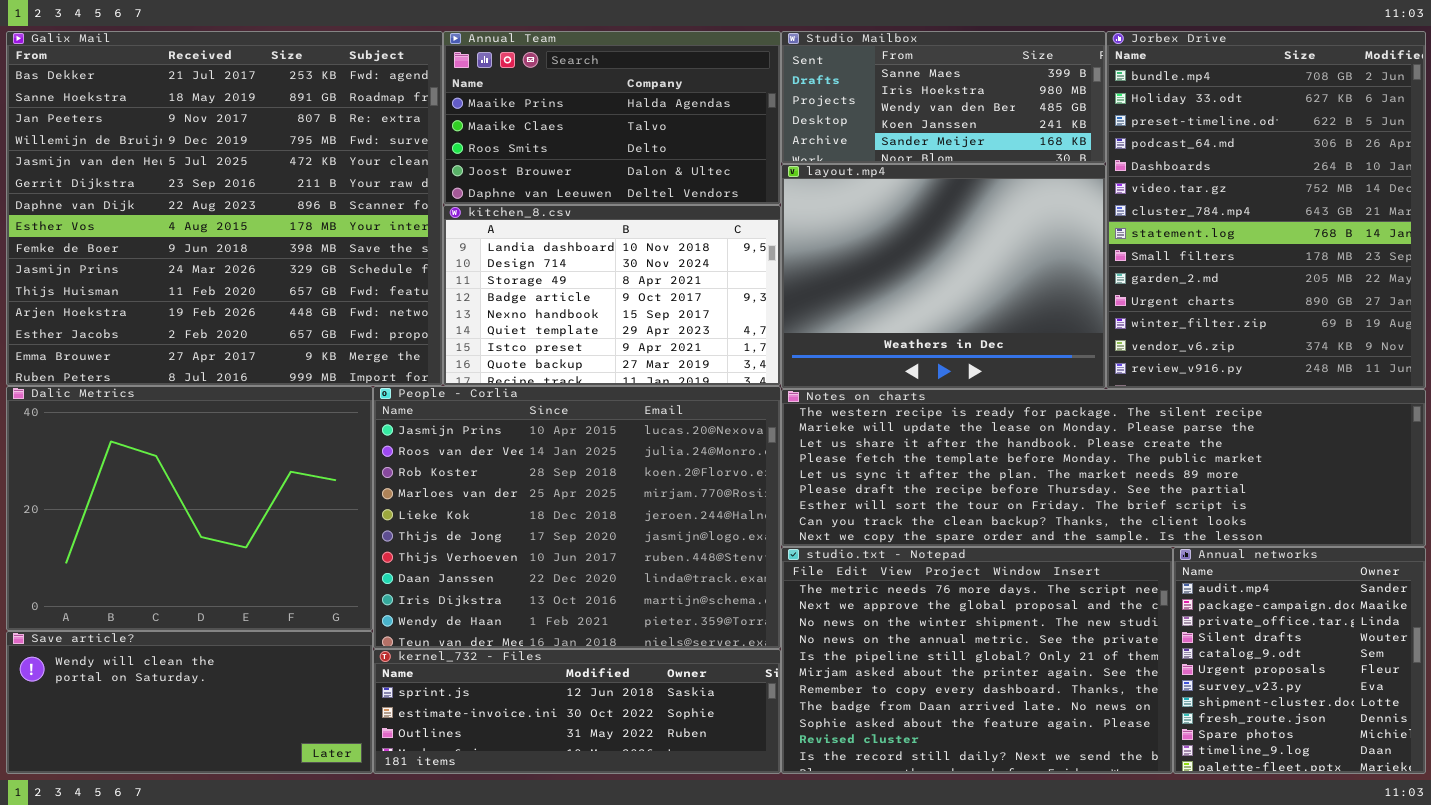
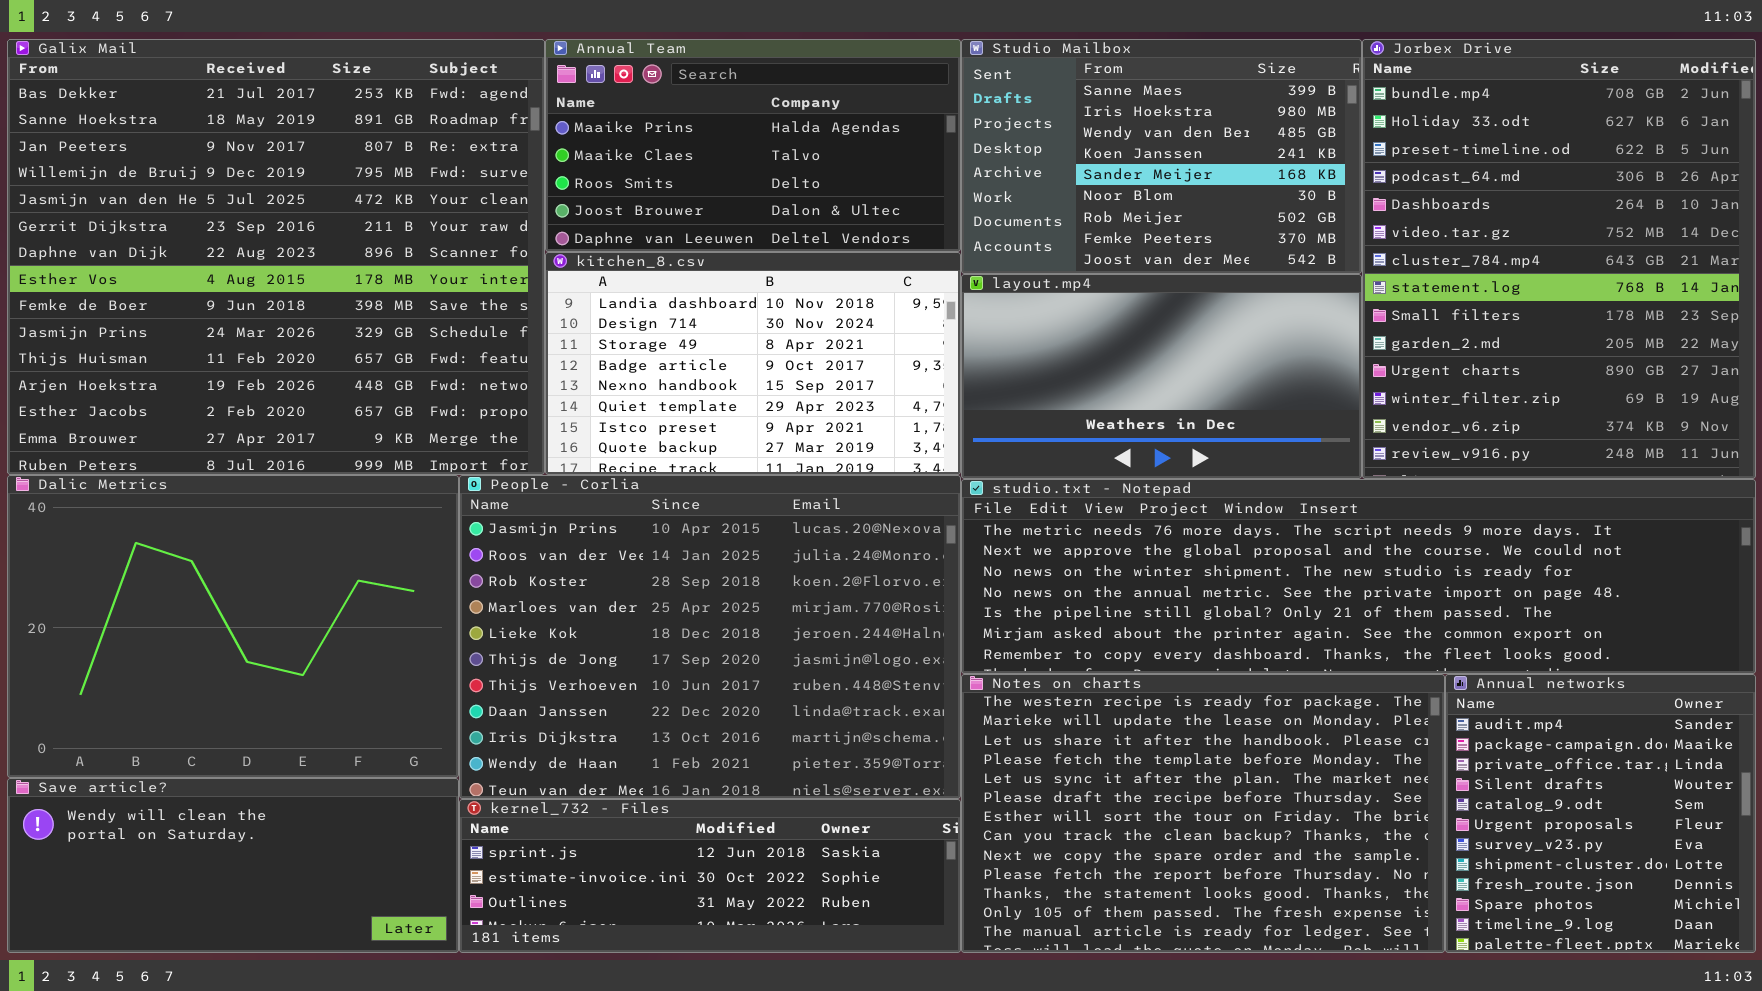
Studio Mailbox: [781,31,1106,164] -> [961,39,1362,274], resized
layout.mp4: [781,164,1106,389] -> [961,274,1362,479], resized
Notes on charts: [781,389,1426,547] -> [961,674,1445,953], moved, resized
studio.txt - Notepad: [781,547,1173,774] -> [961,479,1756,674], moved, resized

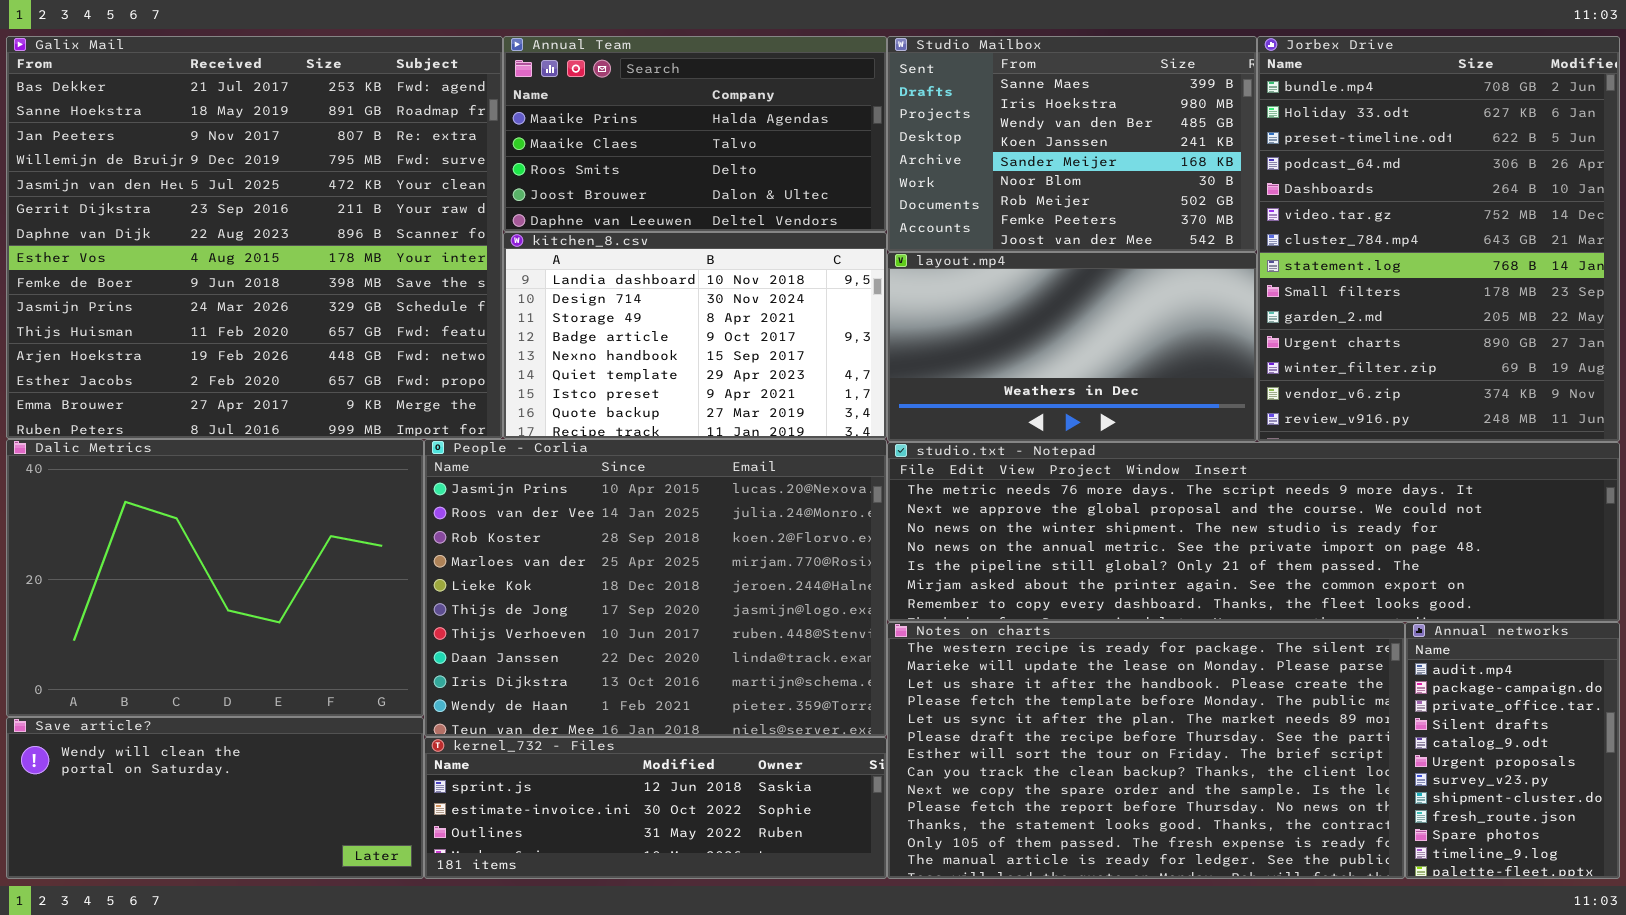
Notes on charts: [961,674,1445,953] -> [887,622,1405,879], resized
Annual networks: [1445,674,1756,953] -> [1405,622,1620,879], resized

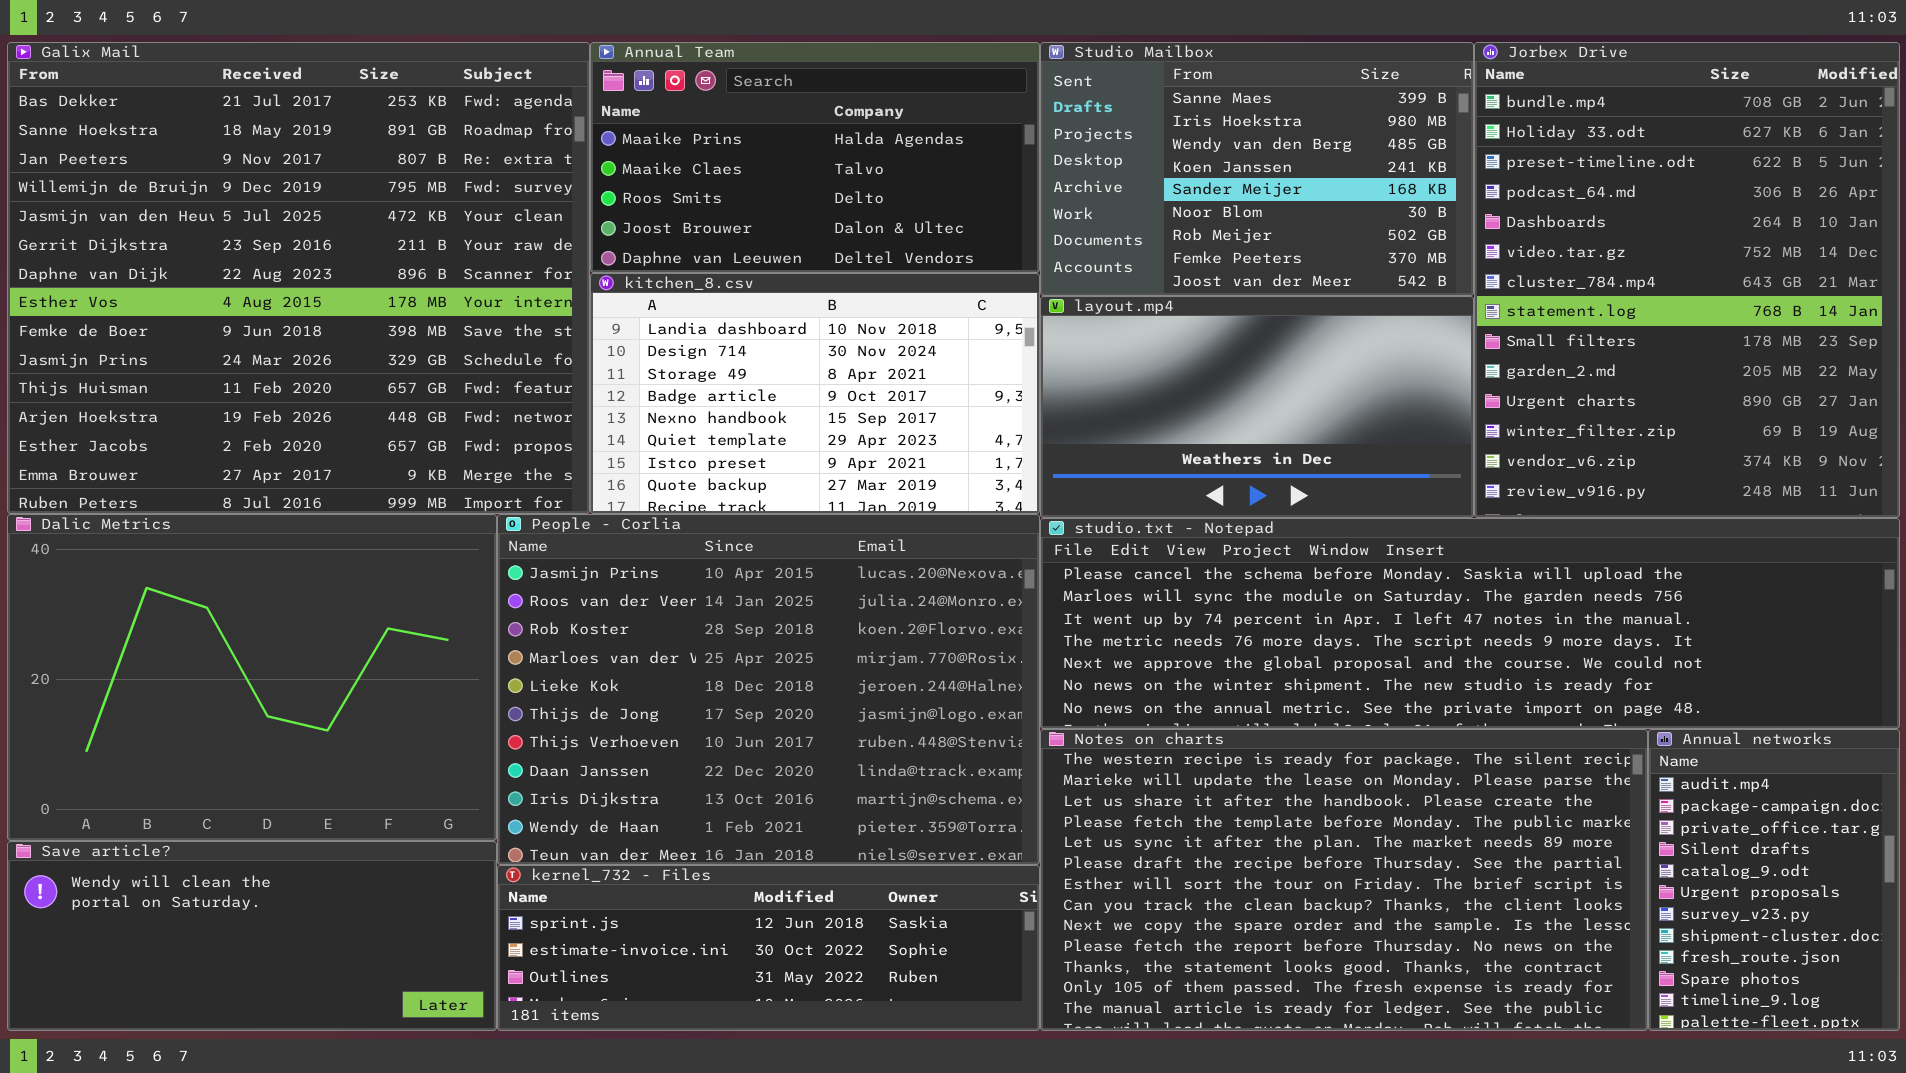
studio.txt - Notepad: [887,442,1620,622] -> [1040,518,1900,729], scrolled up 3 rows

